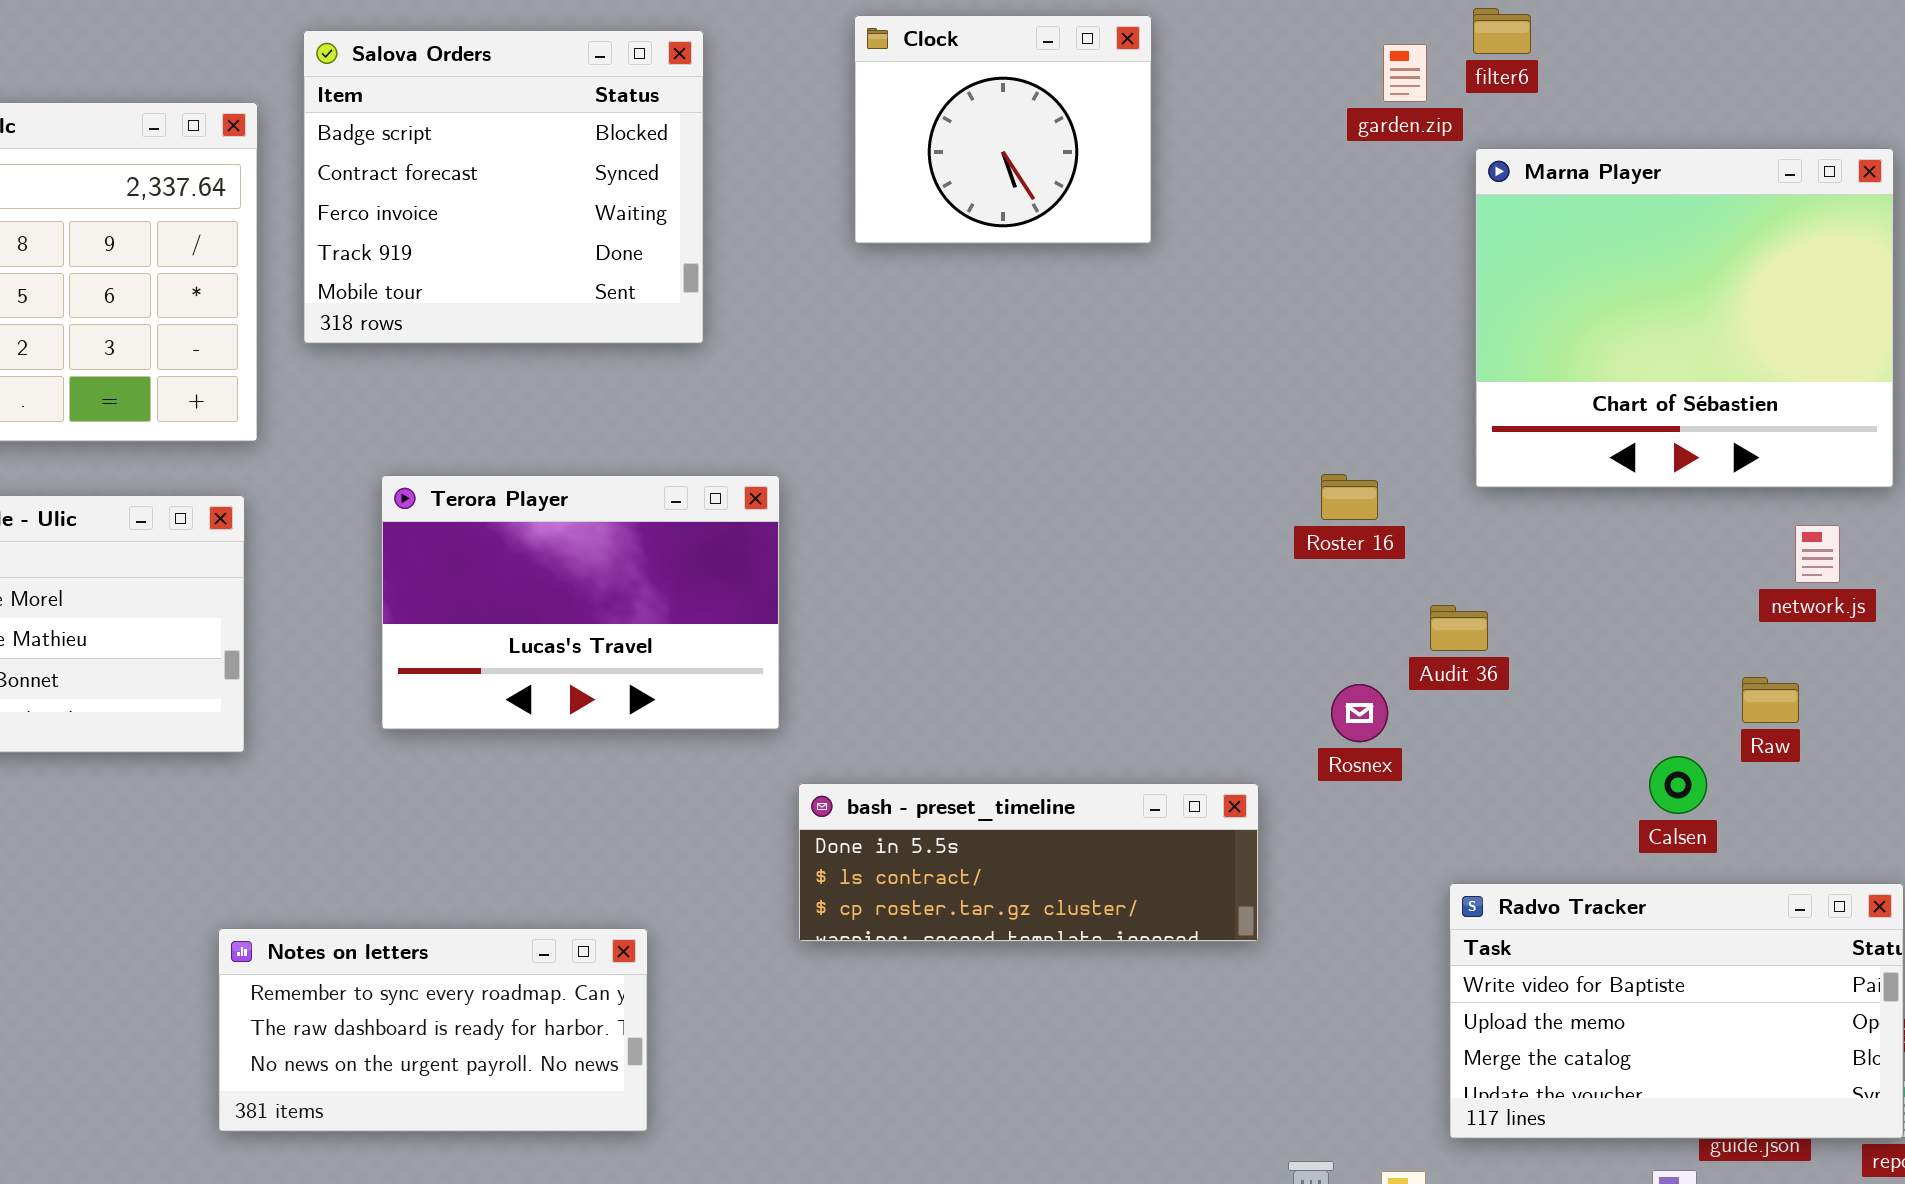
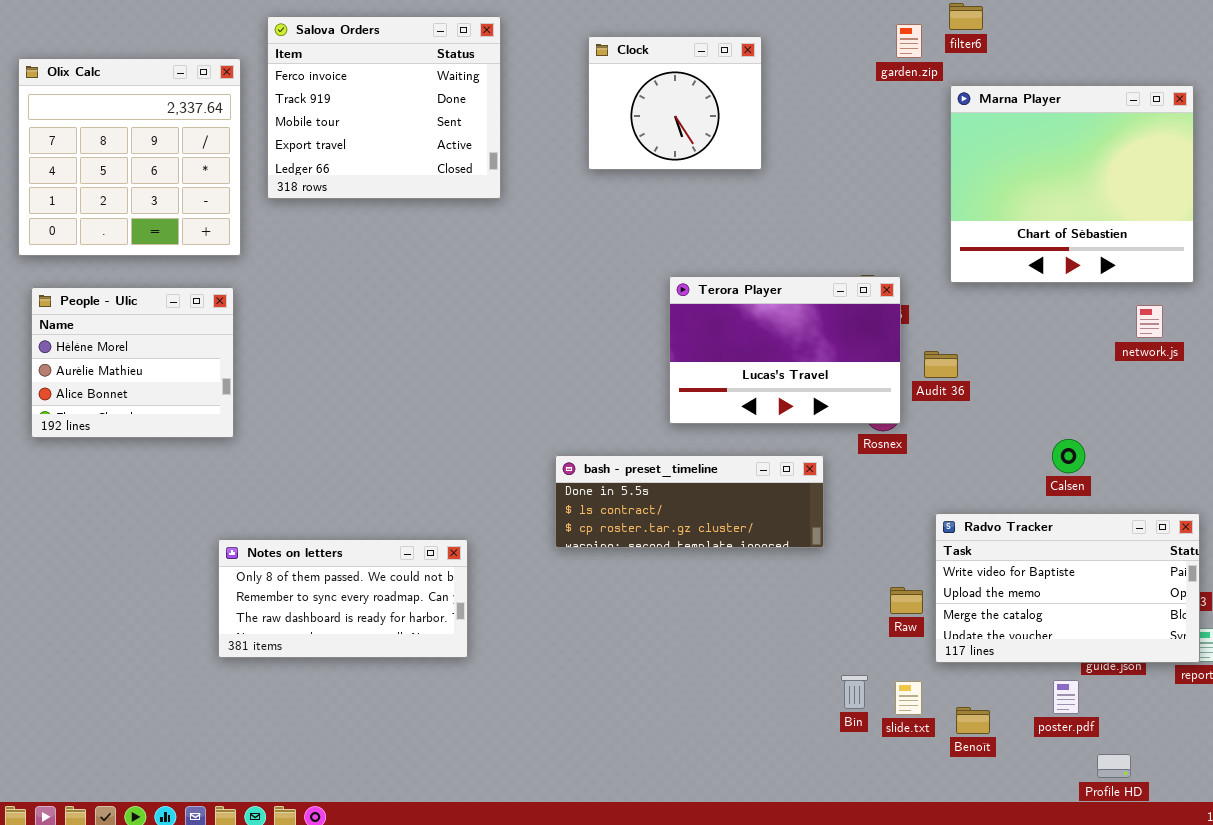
Clock: [854,15,1152,244] -> [588,36,762,170], moved
Salova Orders: [303,30,704,344] -> [267,16,501,199], scrolled down 2 rows
Terora Player: [381,475,780,730] -> [669,276,901,424], moved
Raw: [1742,677,1799,723] -> [890,587,923,614], moved
Notes on letters: [218,928,648,1132] -> [218,539,468,658], scrolled up 1 row

